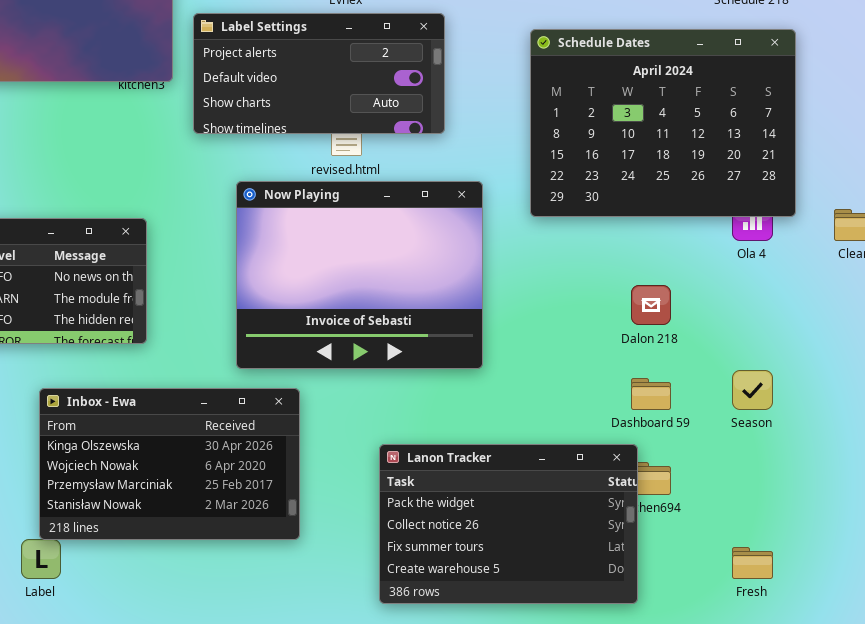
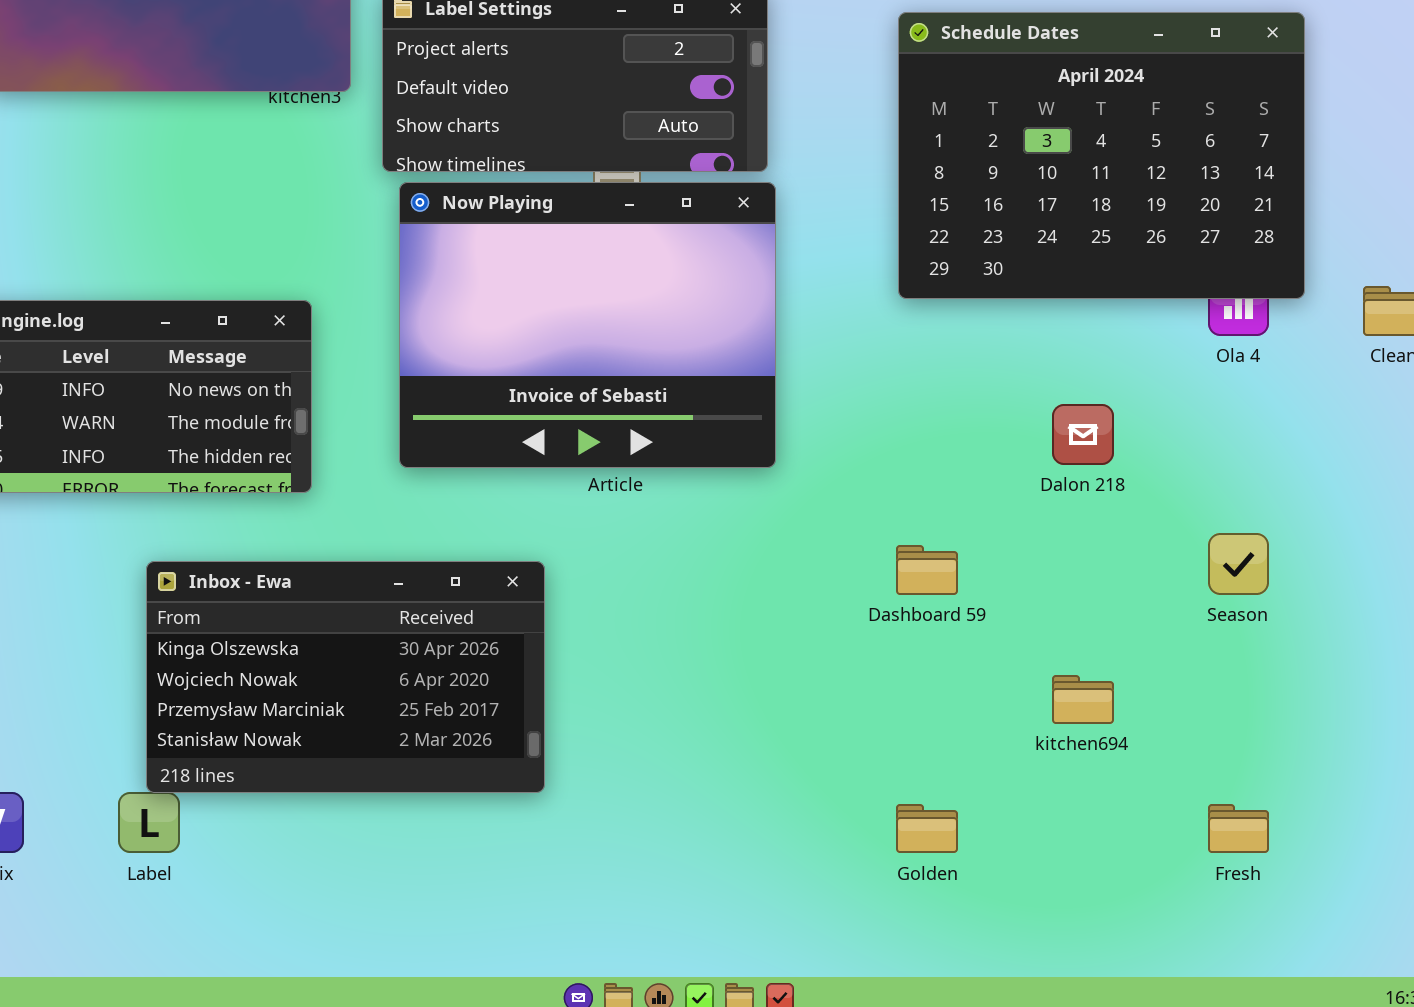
Now Playing: [236,181,483,369] -> [399,182,776,468], moved
Dashboard 59: [631,378,671,410] -> [896,545,958,595], moved
Lanon Tracker: [379,444,638,604] -> none, closed

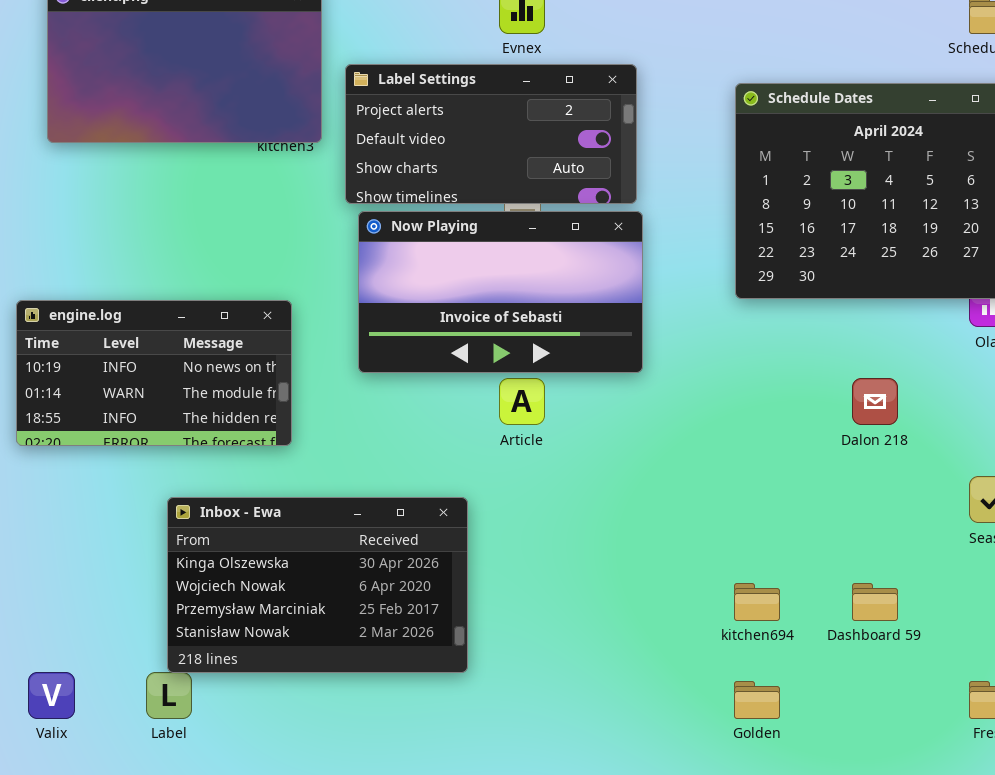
Now Playing: [399,182,776,468] -> [358,211,643,373], resized
Dashboard 59: [896,545,958,595] -> [852,583,898,621], moved
kitchen694: [1052,675,1114,724] -> [734,583,780,621], moved

